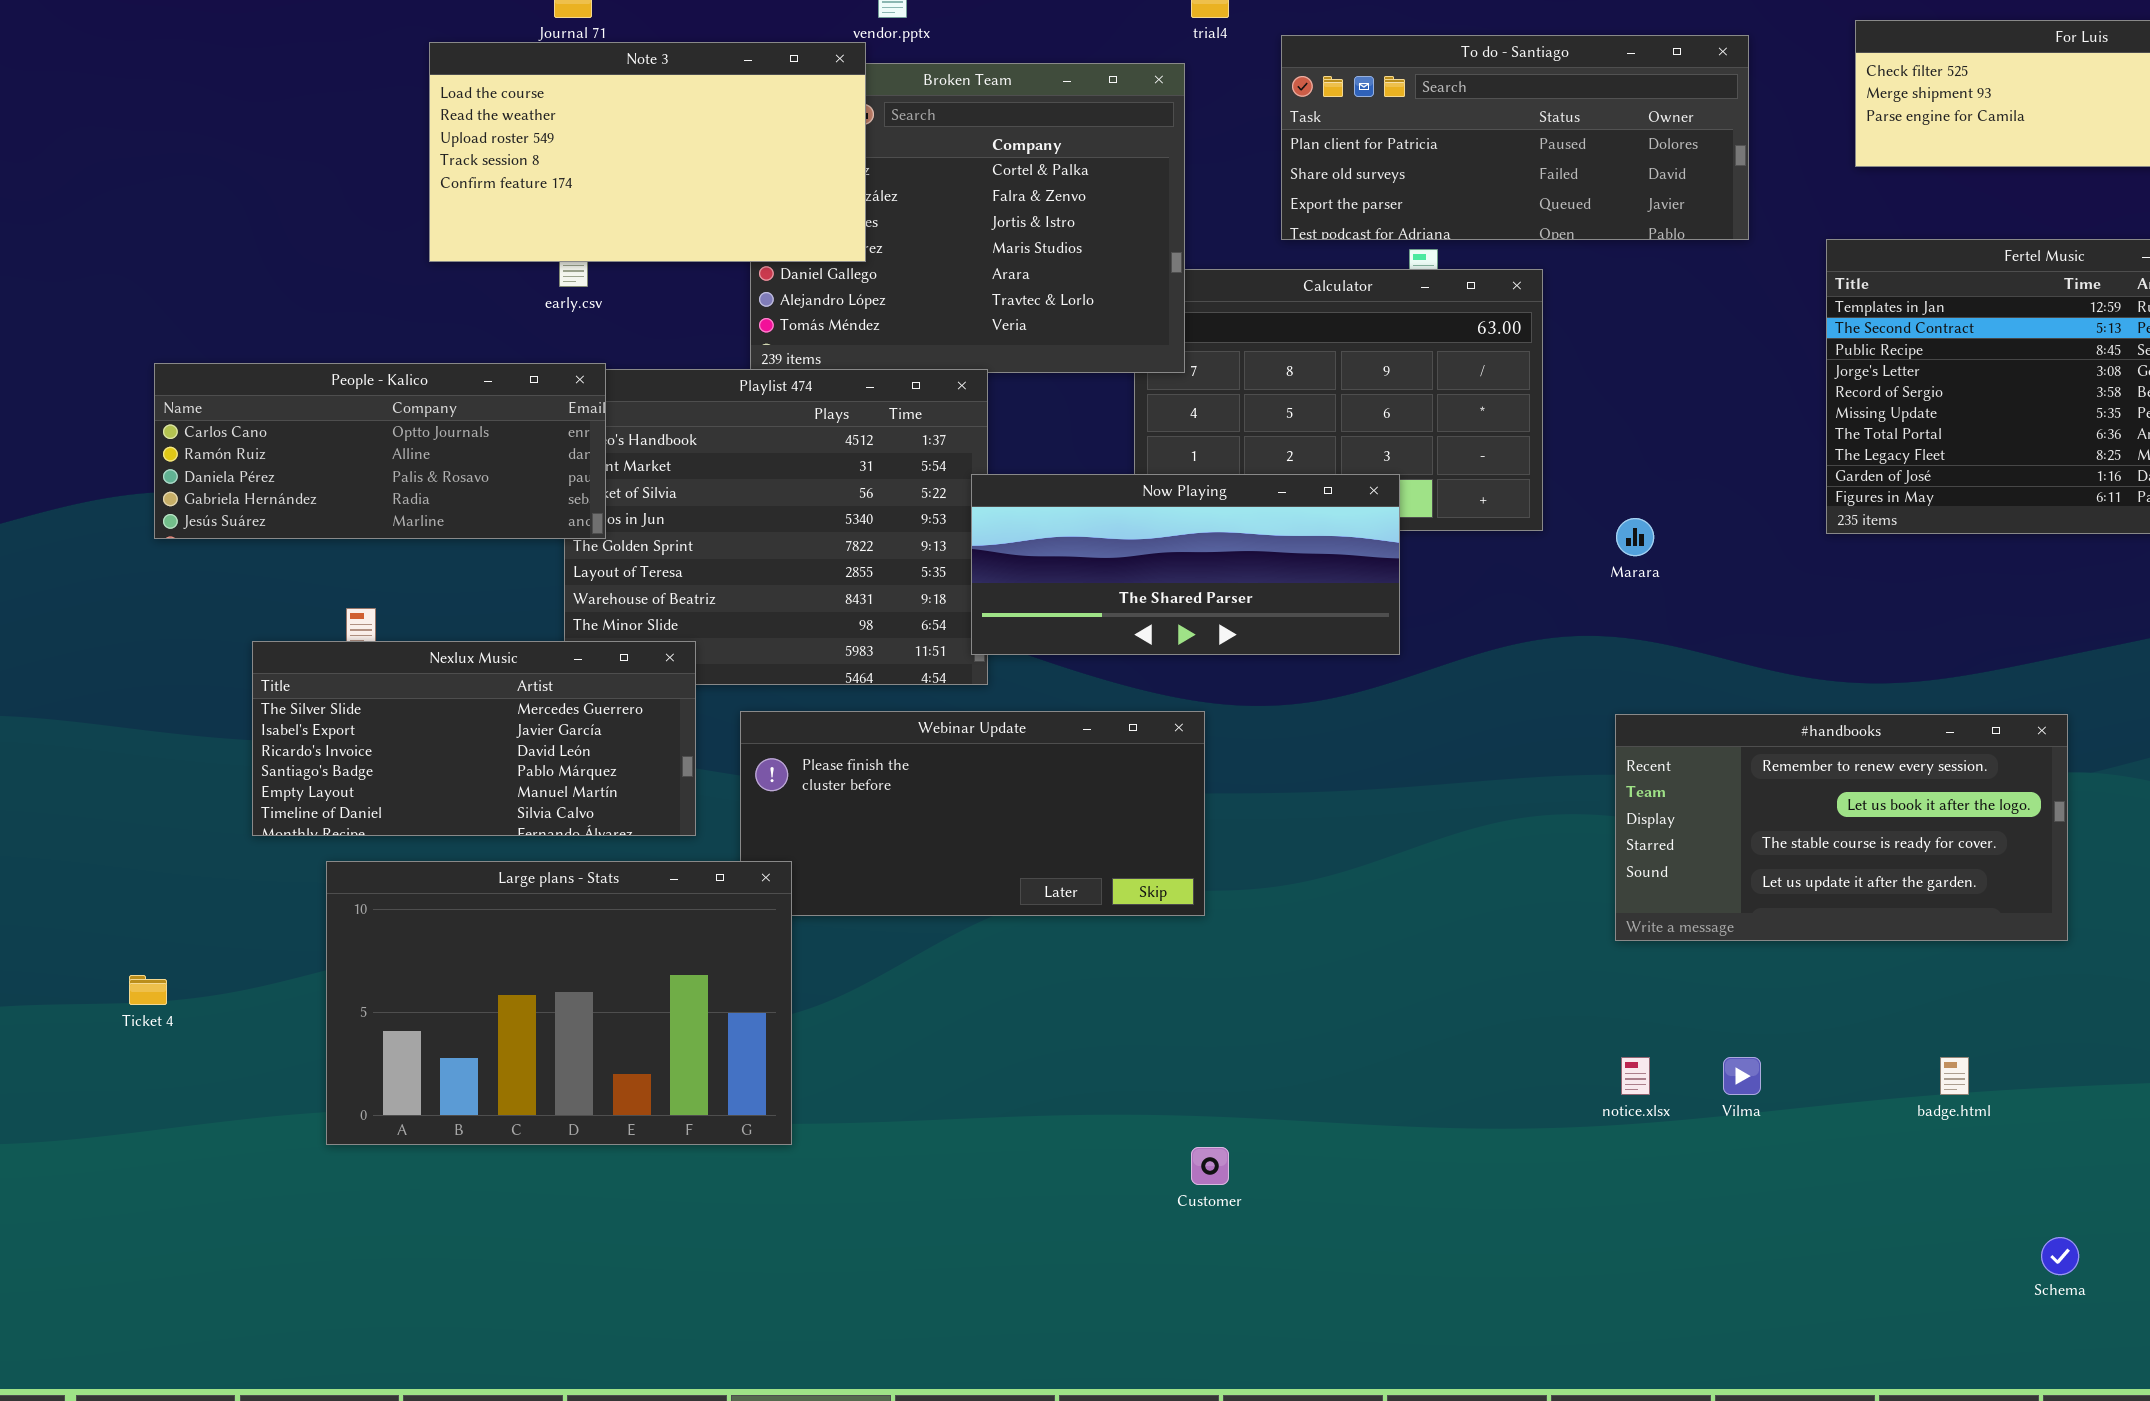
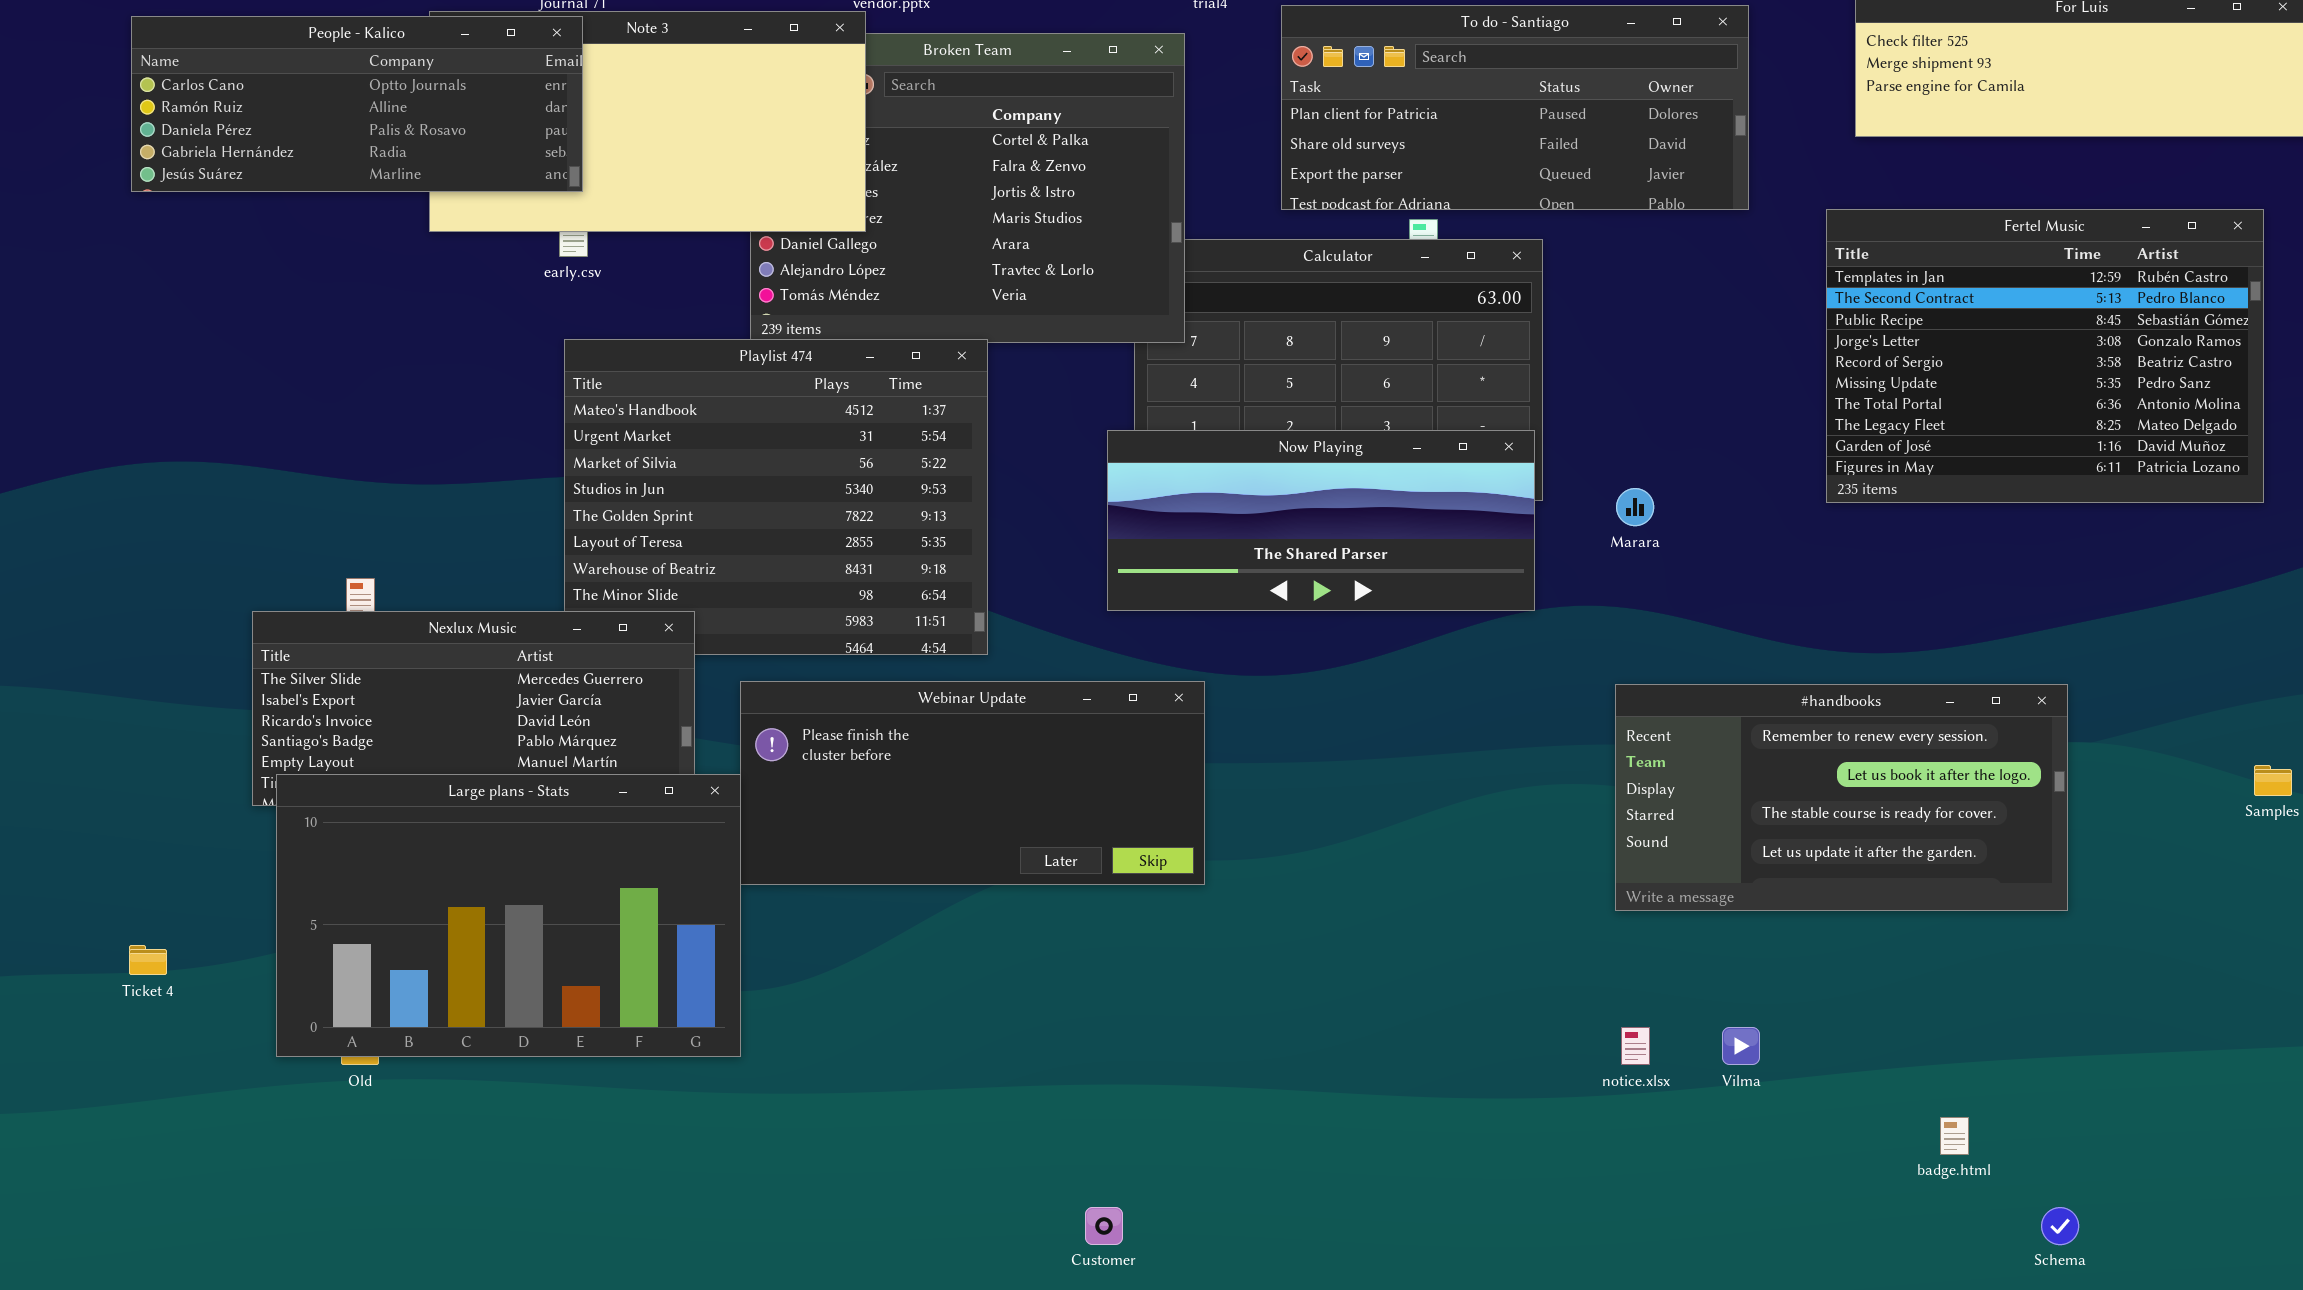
People - Kalico: [154,363,606,539] -> [131,16,583,192], moved
Now Playing: [971,474,1400,655] -> [1107,430,1535,611], moved
Large plans - Stats: [326,861,792,1145] -> [276,774,741,1057], moved
badge.html: [1940,1057,1969,1095] -> [1940,1117,1969,1155], moved
Customer: [1191,1147,1229,1185] -> [1085,1207,1123,1245], moved

